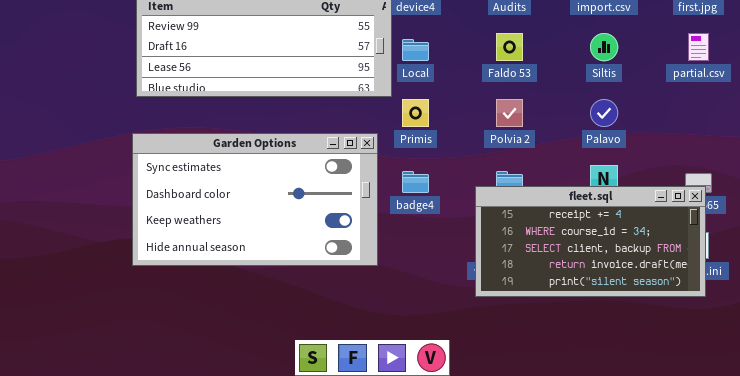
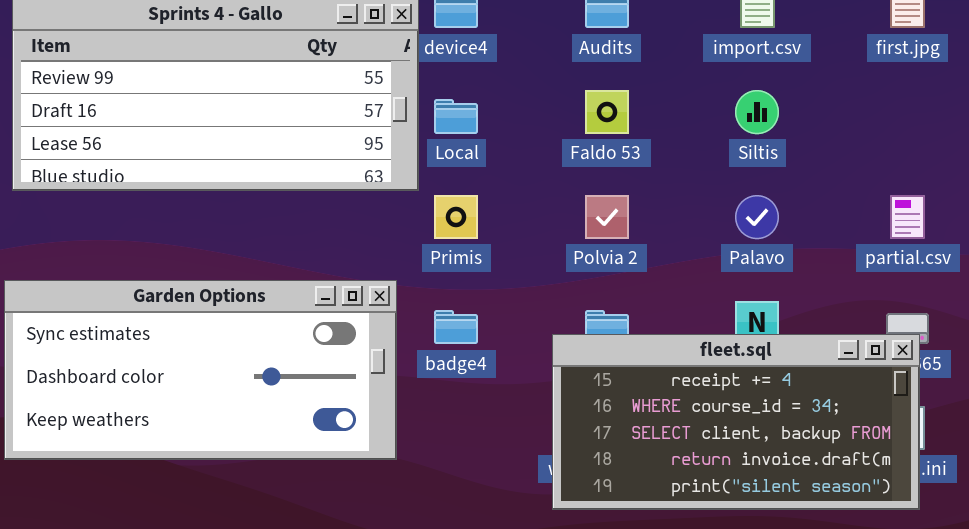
partial.csv: [688,33,709,61] -> [890,195,925,239], moved
Garden Options: [132,133,378,266] -> [4,280,397,460], resized

